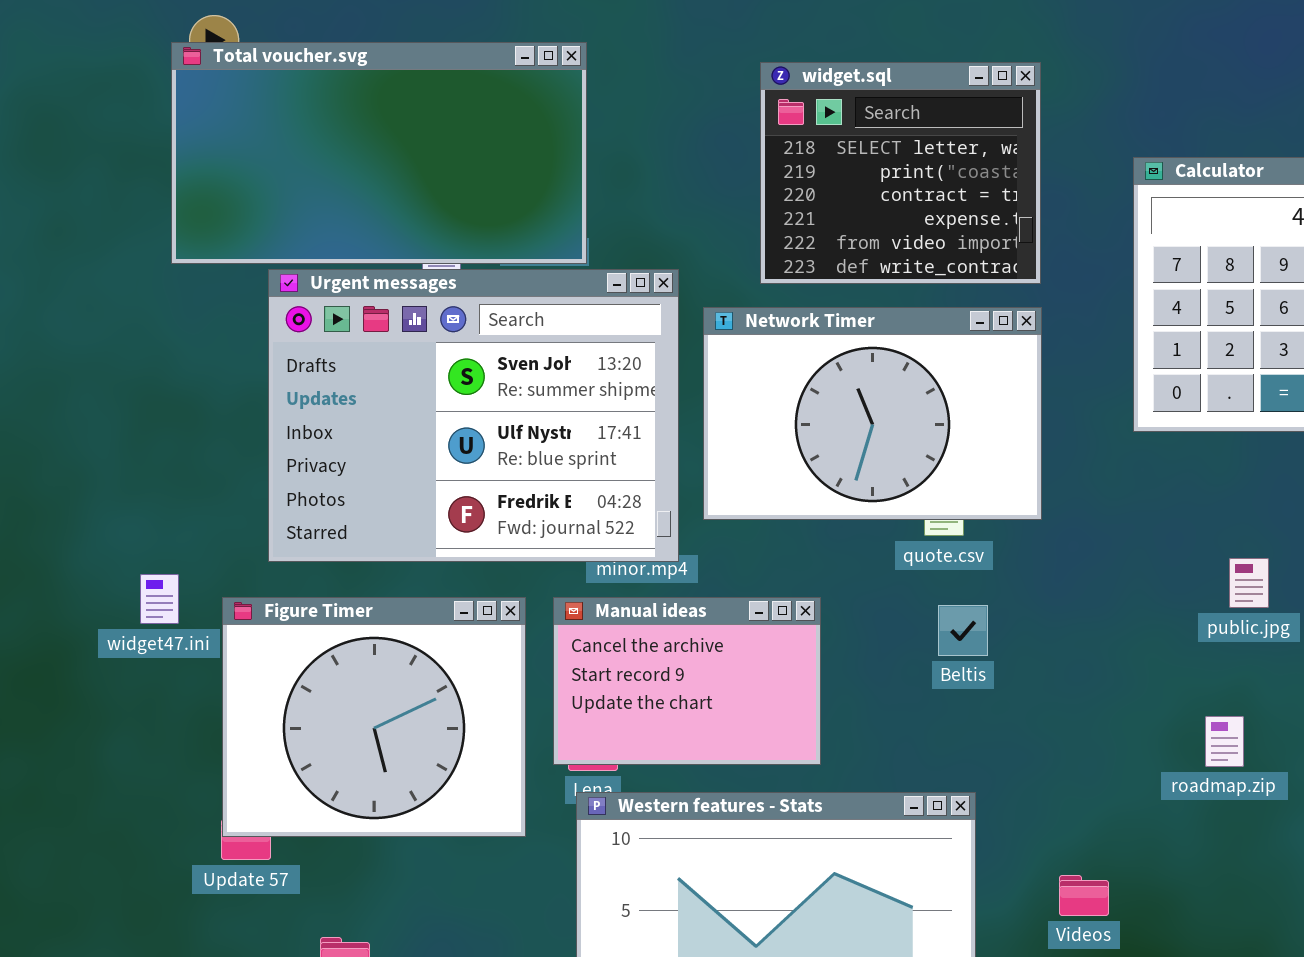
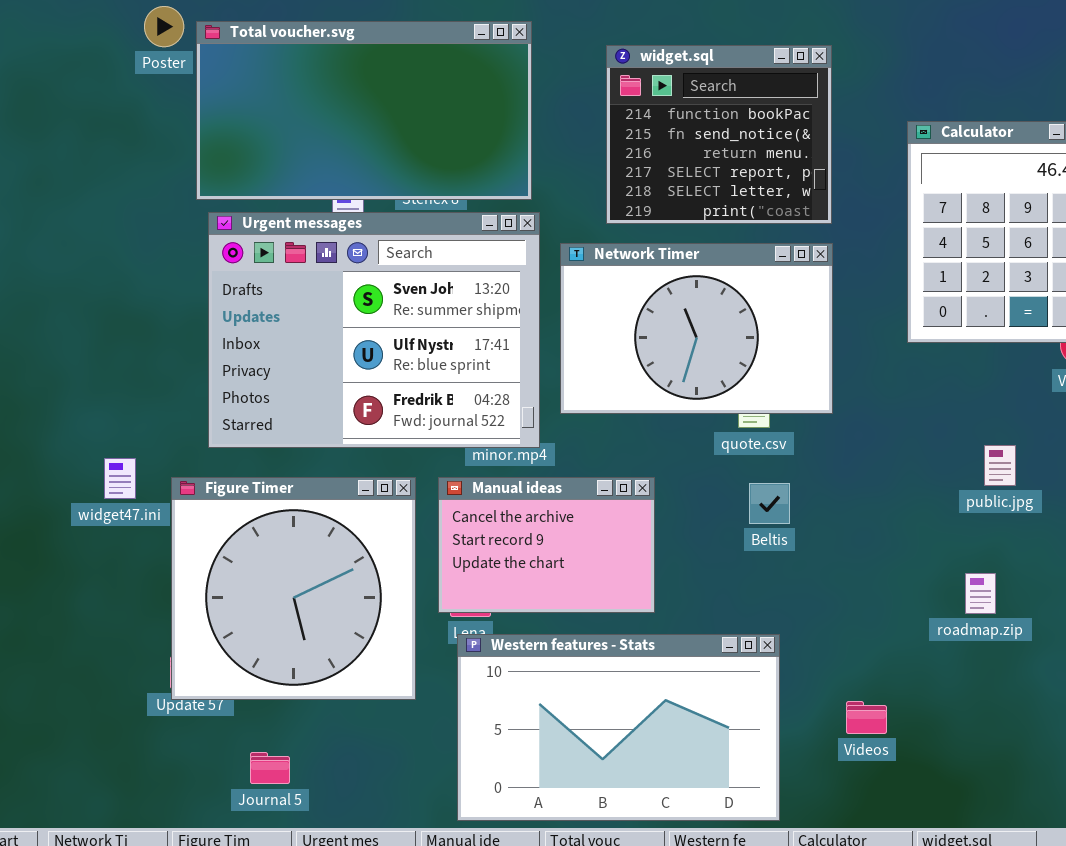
Total voucher.svg: [171,42,587,264] -> [196,21,532,200], moved
widget.sql: [760,62,1041,284] -> [606,45,832,224], scrolled up 4 rows
Figure Timer: [222,597,526,837] -> [171,477,416,700], resized

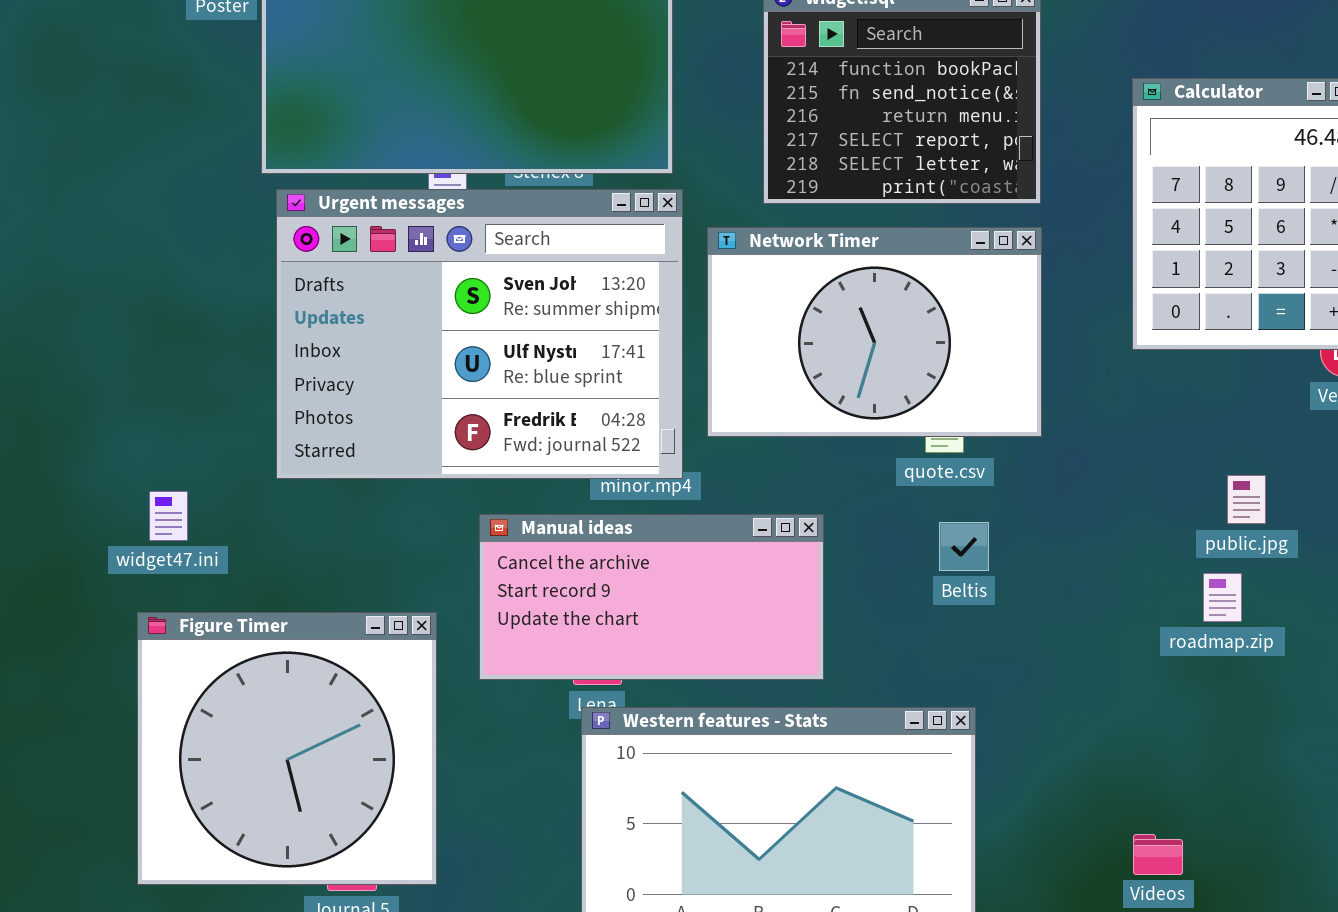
Figure Timer: [171,477,416,700] -> [137,612,437,885], moved
Manual ideas: [438,477,655,613] -> [479,514,824,680], resized
roadmap.zip: [965,573,996,614] -> [1203,573,1242,622], moved
Videos: [846,701,887,734] -> [1133,834,1183,875], moved

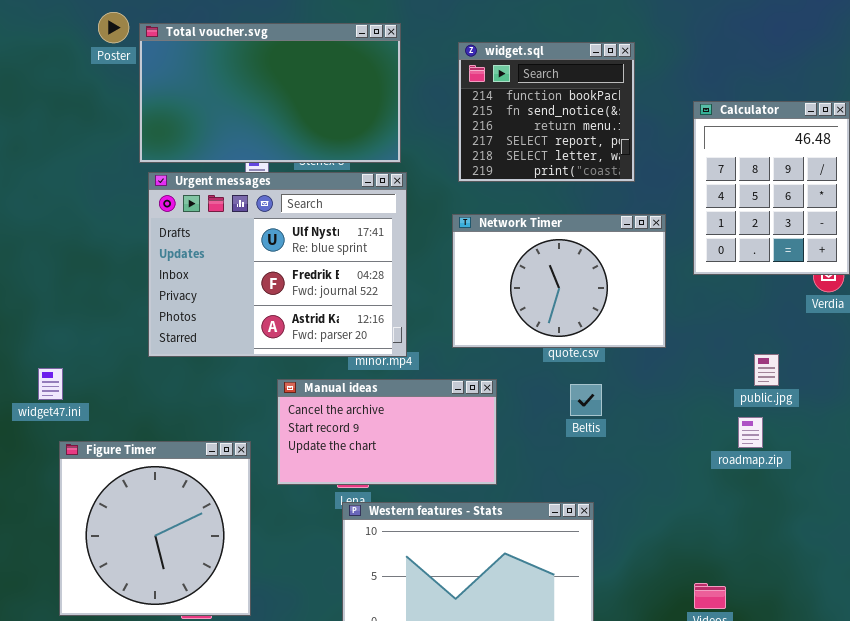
Urgent messages: [276,189,683,479] -> [148,172,407,357], scrolled down 1 row
Network Timer: [707,227,1042,437] -> [452,214,666,348], moved
widget47.ini: [149,491,188,541] -> [38,368,63,400], moved

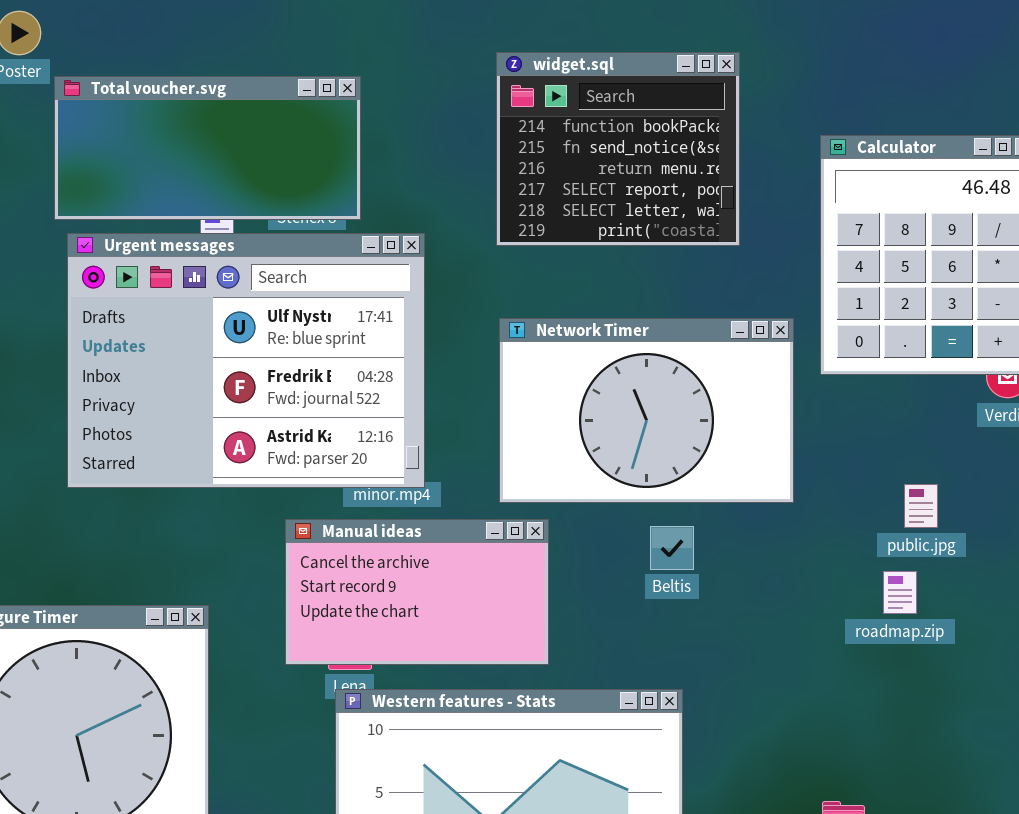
Total voucher.svg: [139,23,401,163] -> [54,76,361,220], resized
Network Timer: [452,214,666,348] -> [499,318,794,503], moved
Manual ideas: [277,379,497,485] -> [285,519,549,665], resized

